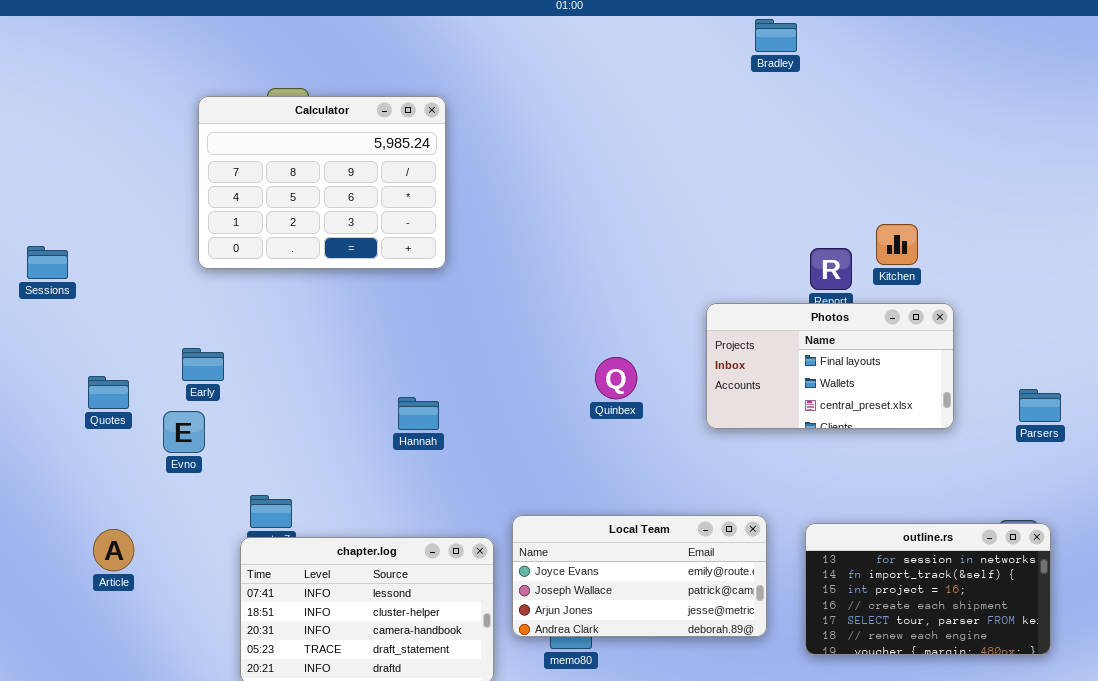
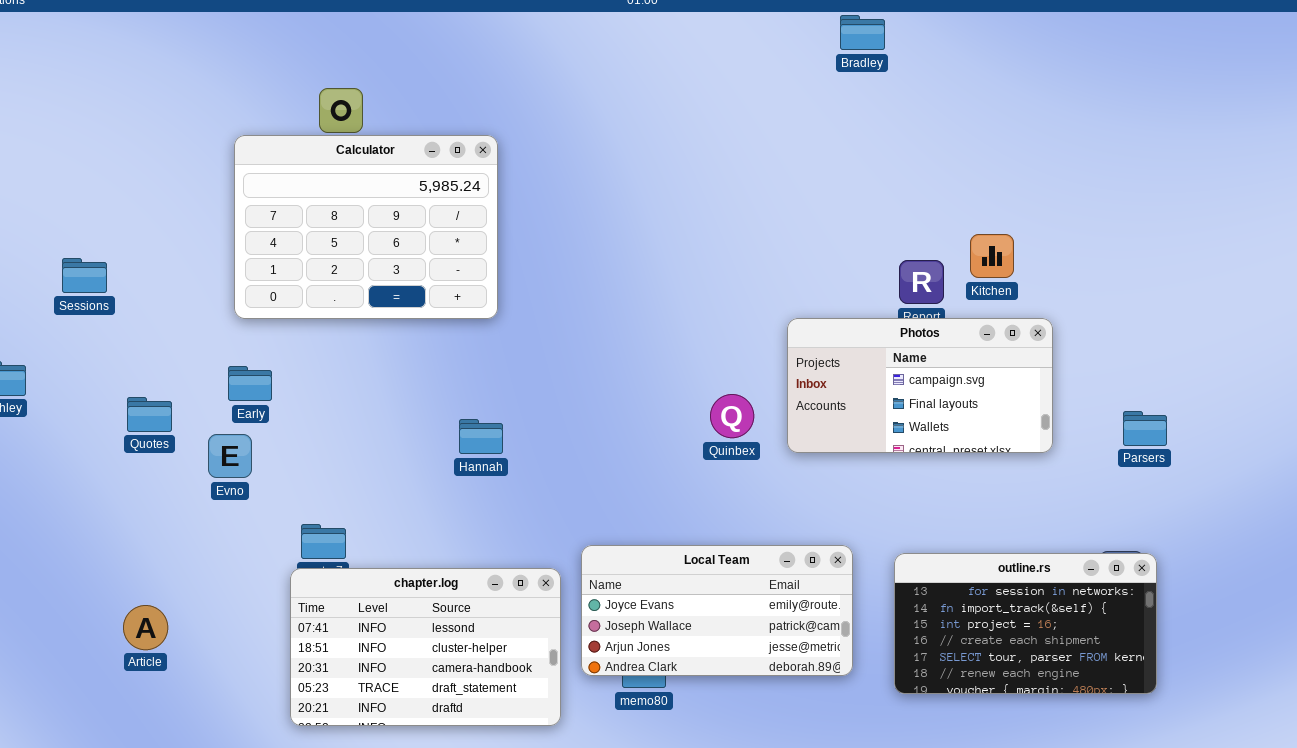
Calculator: [198,96,446,269] -> [234,135,498,319], moved
Photos: [706,303,954,429] -> [787,318,1053,453], scrolled up 1 row
Quinbex: [595,357,637,399] -> [710,394,754,438], moved
Article: [93,529,134,571] -> [123,605,168,650], moved

